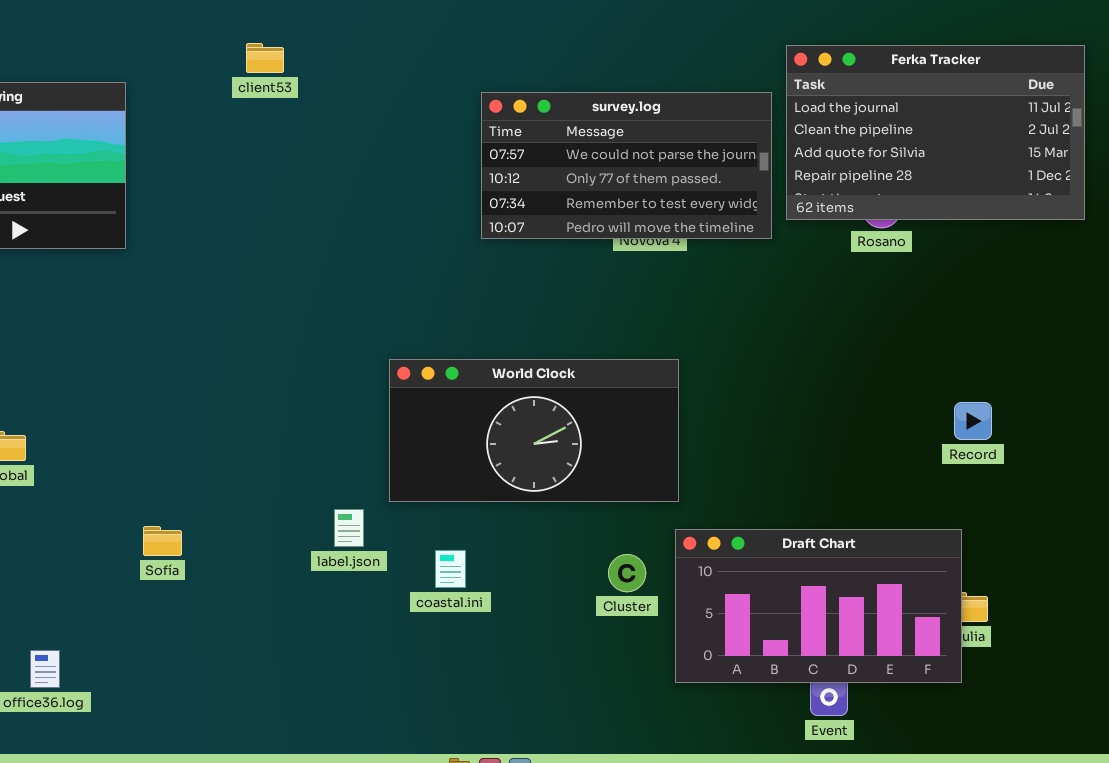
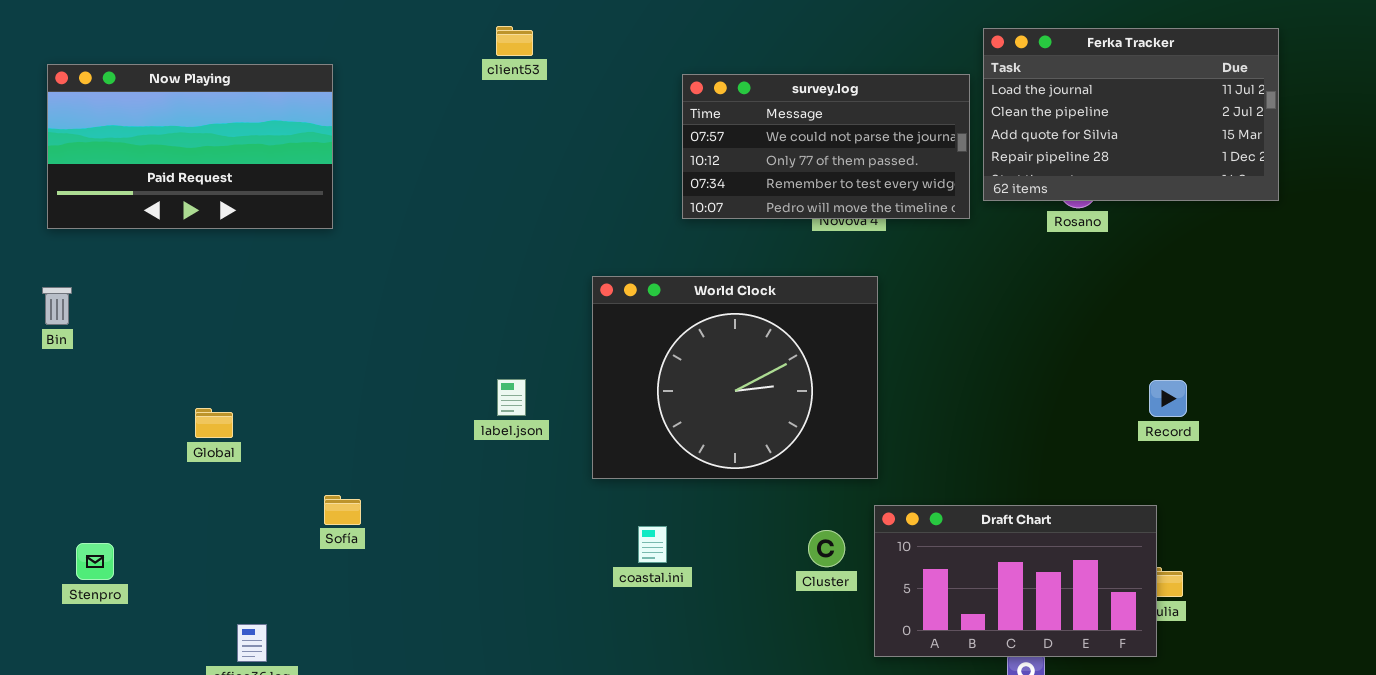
client53: [246,43,284,73] -> [496,26,533,56], moved
World Clock: [389,359,679,502] -> [592,276,878,479], resized
label.json: [334,509,364,547] -> [497,379,526,416], moved
Sofía: [143,526,182,556] -> [324,495,361,525], moved

